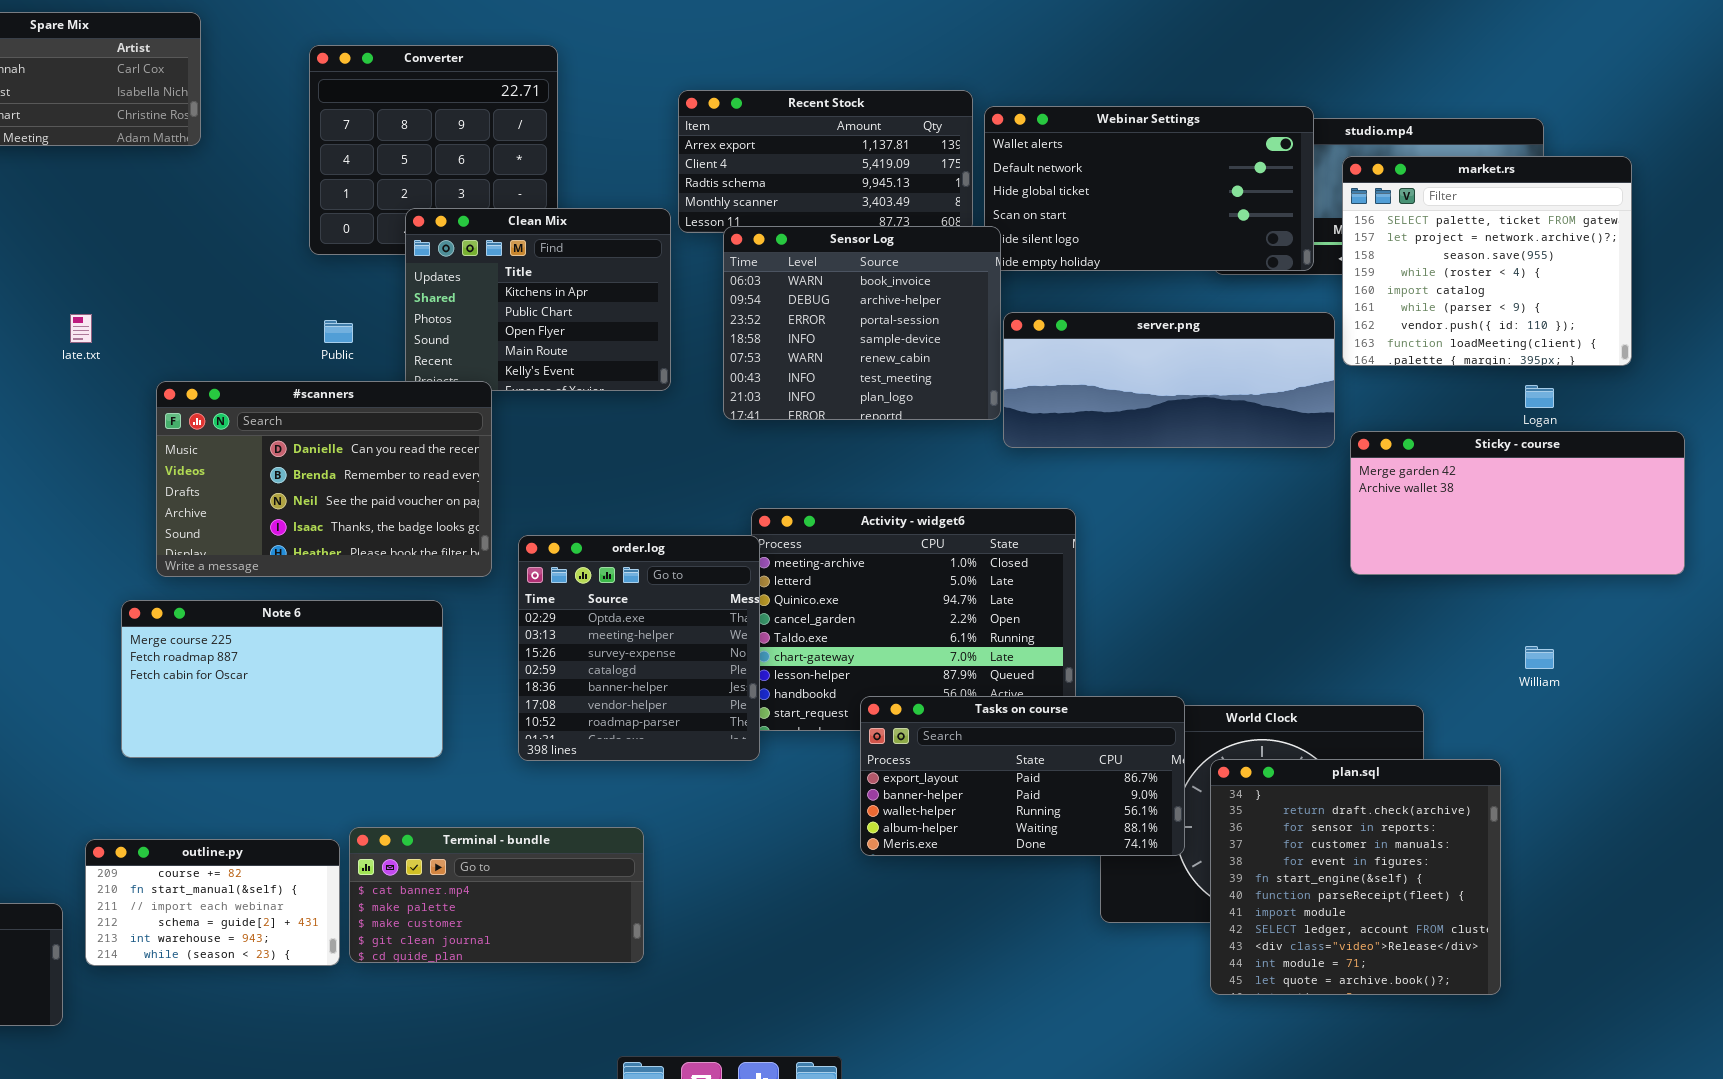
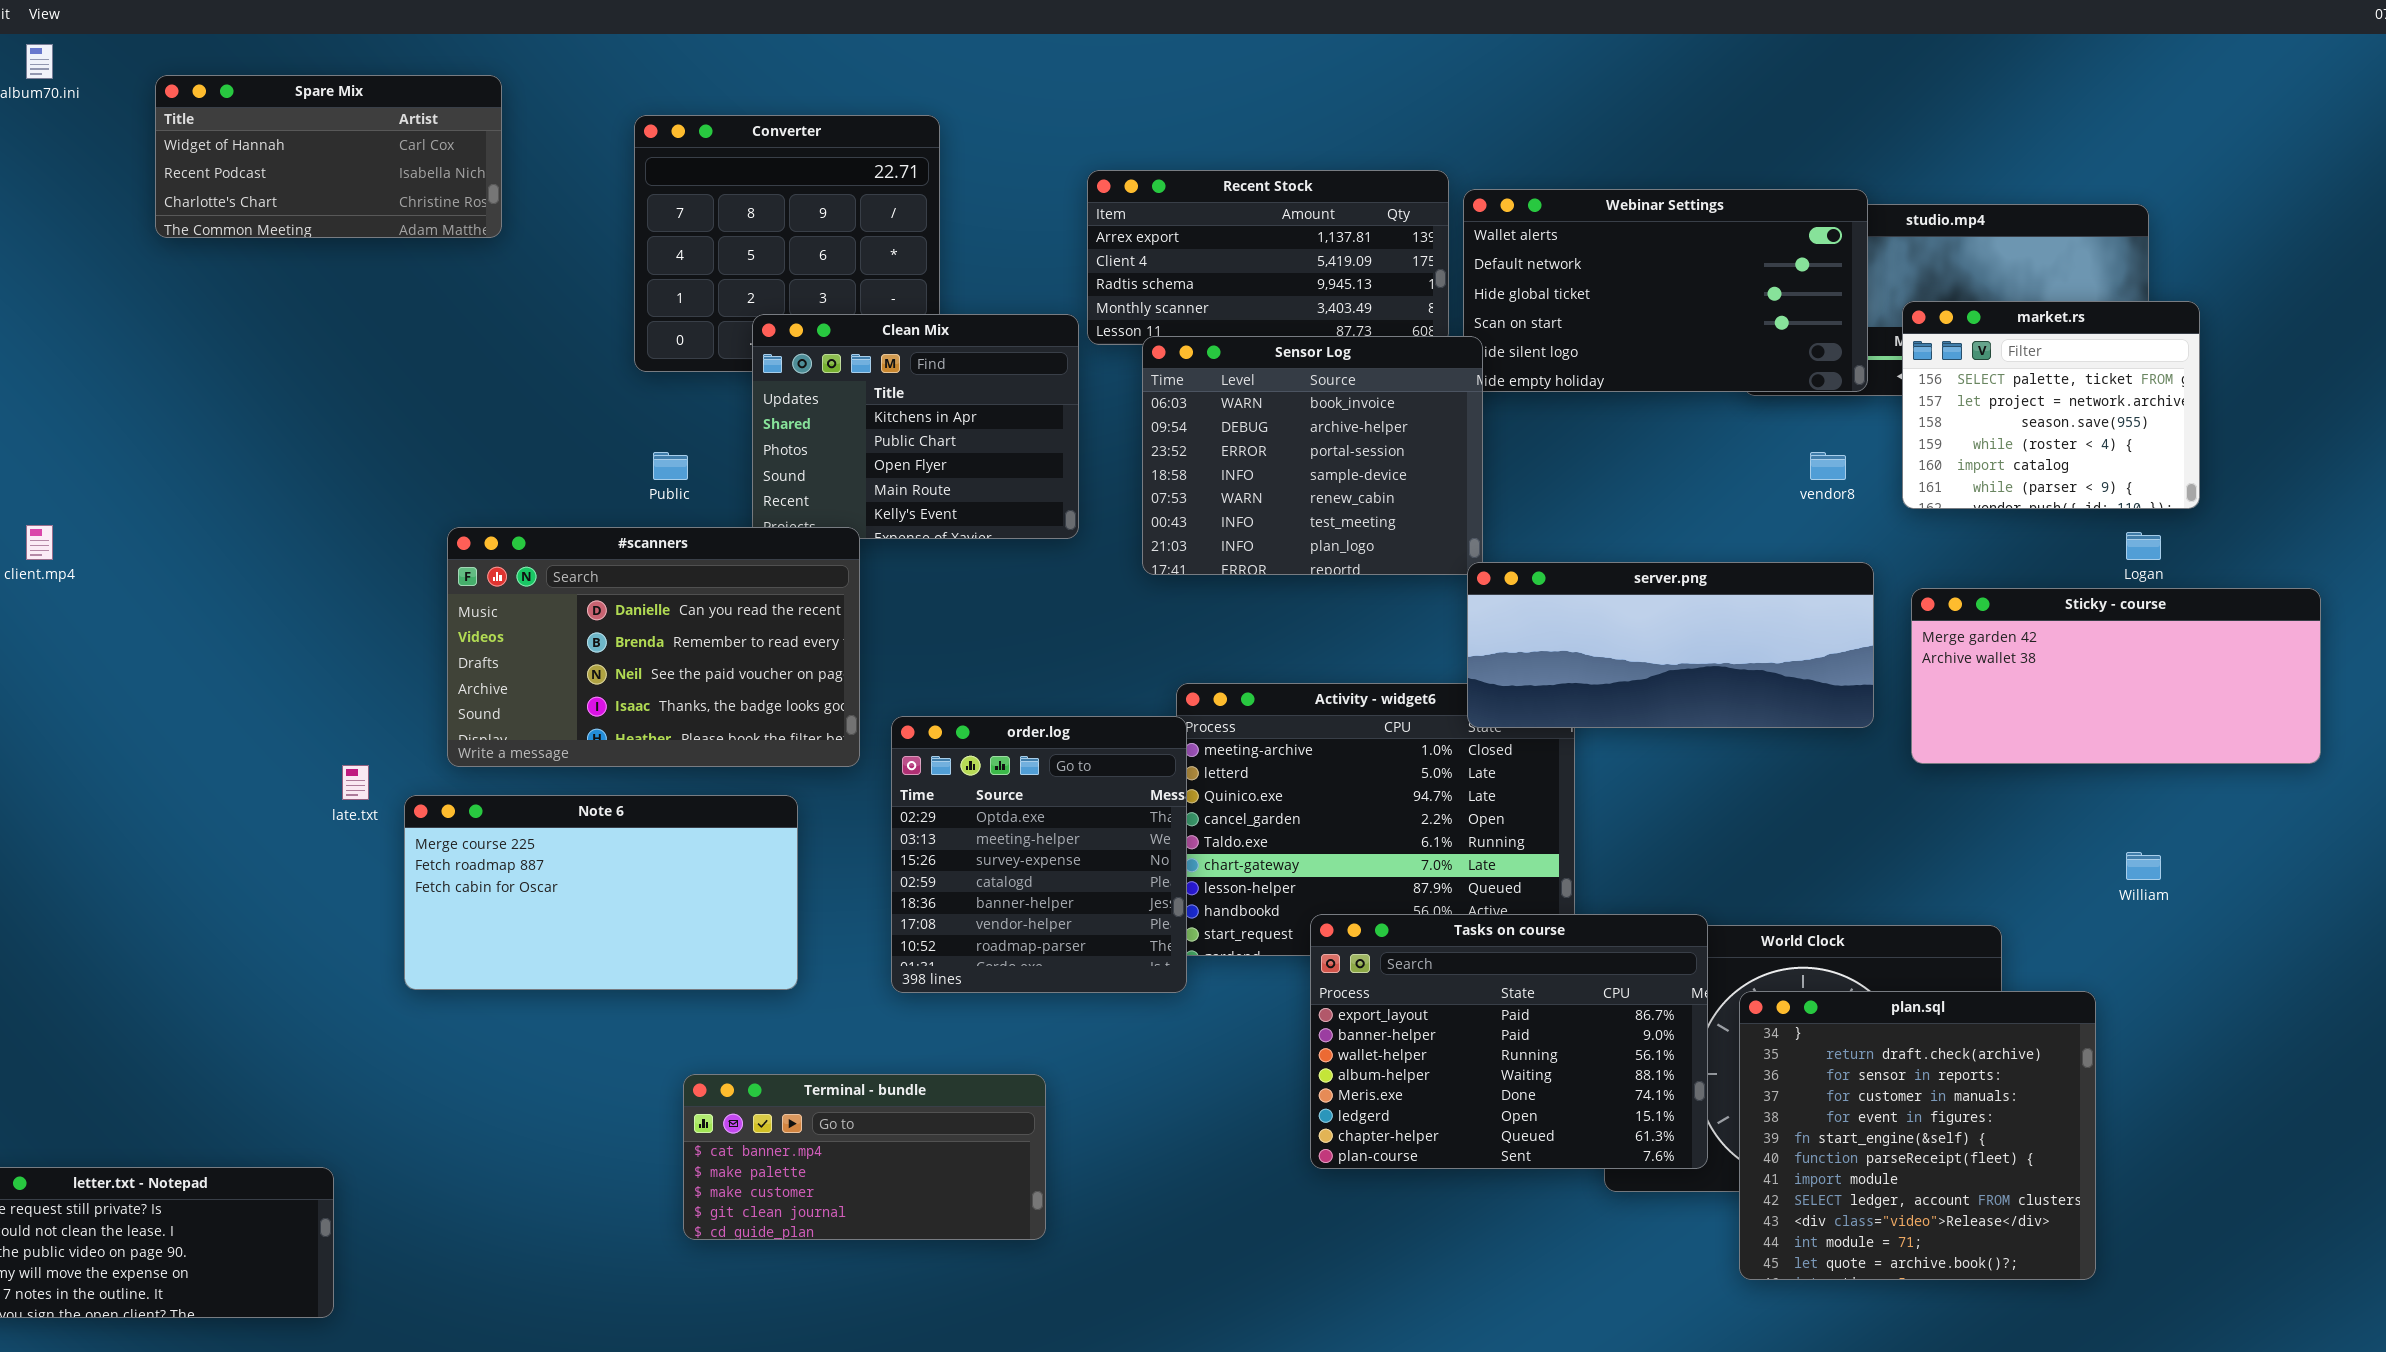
market.rs: [1342,156,1632,366] -> [1902,301,2200,509], resized
server.png: [1003,312,1335,448] -> [1467,562,1874,728], moved
late.txt: [70,314,92,343] -> [342,765,369,800], moved
Tasks on course: [860,696,1185,856] -> [1310,914,1708,1169], resized
outline.py: [85,839,340,966] -> none, closed

